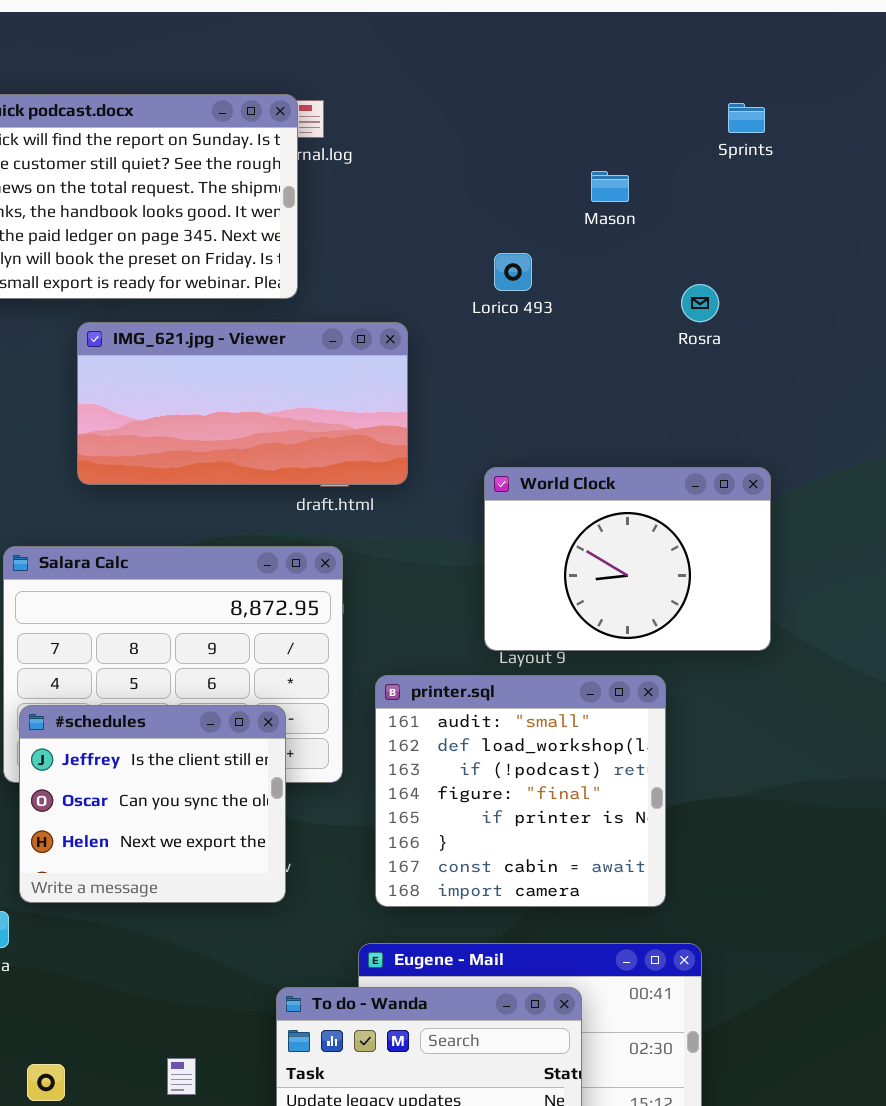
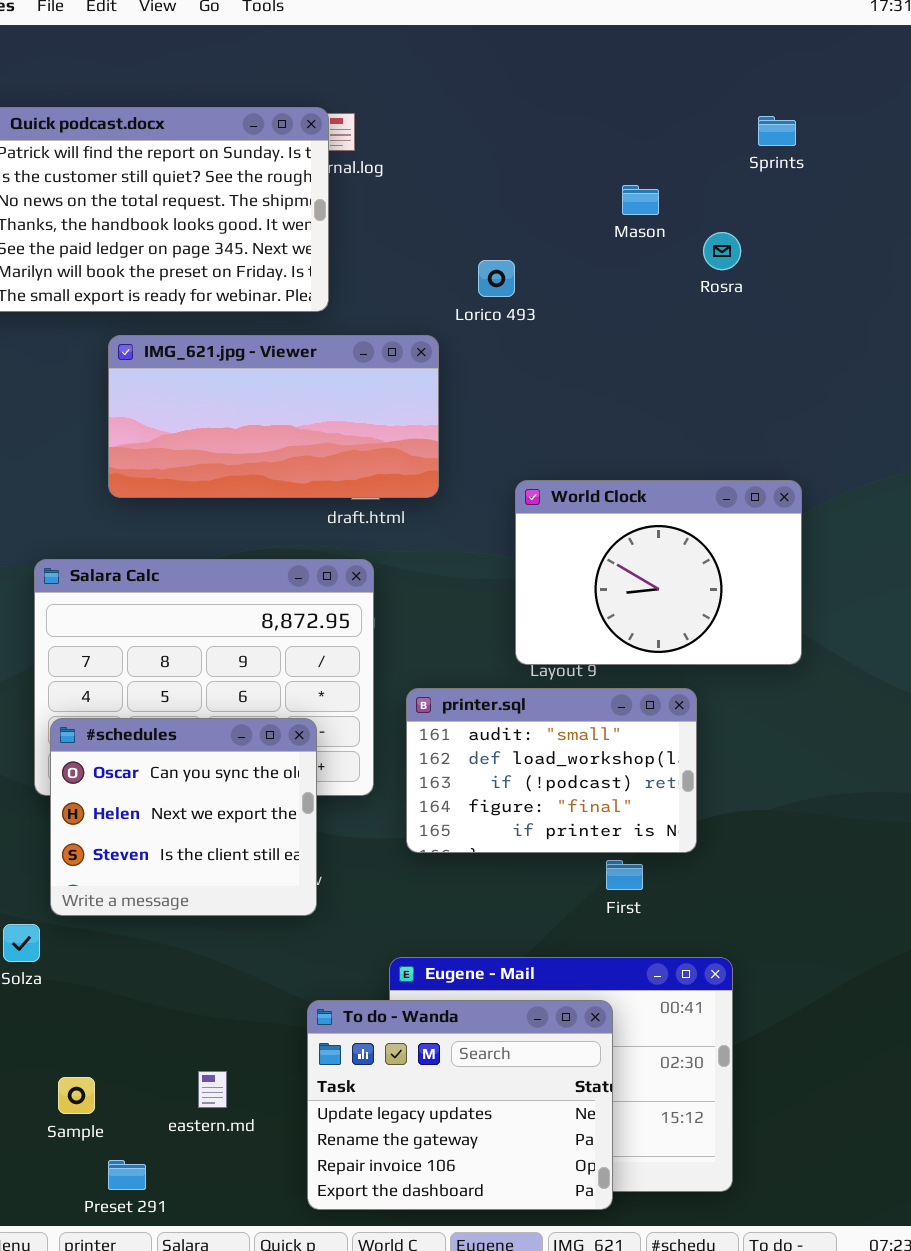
Lorico 493: [494,253,532,291] -> [478,260,515,297], moved
Rosra: [681,284,719,322] -> [703,232,741,270], moved
printer.sql: [375,675,666,907] -> [406,688,697,853], resized
#schedules: [19,705,286,903] -> [50,718,317,916], scrolled down 1 row

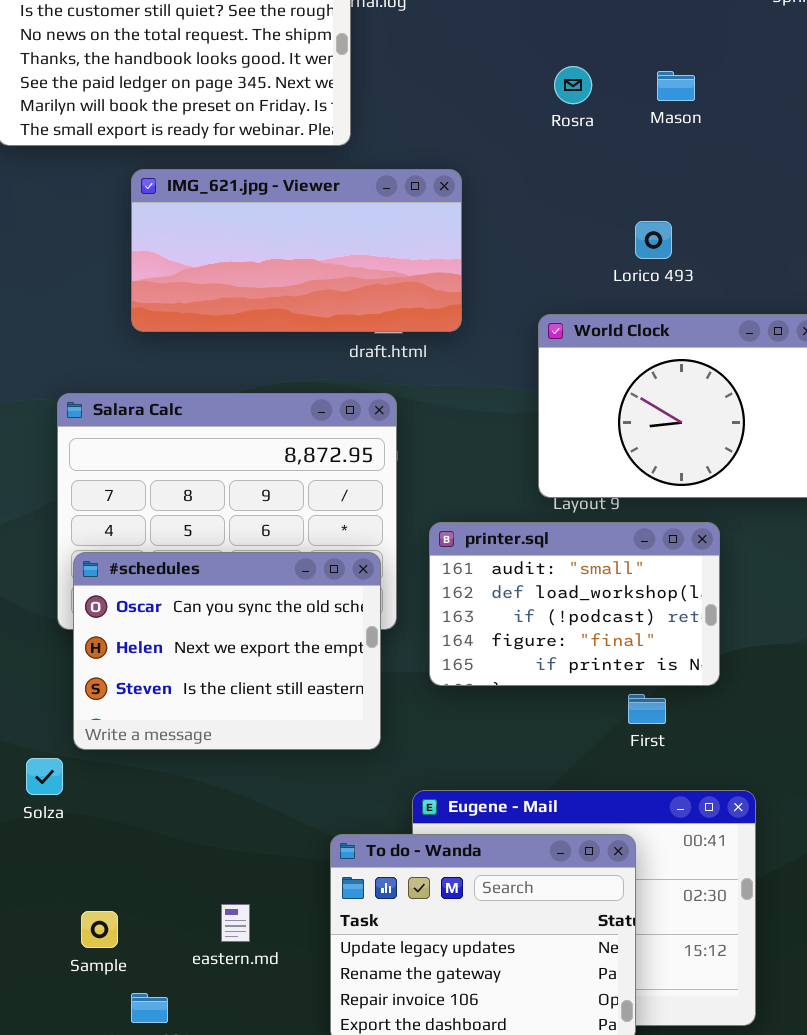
Mason: [622,185,659,215] -> [657,71,695,101], moved
Rosra: [703,232,741,270] -> [554,66,592,104], moved
Lorico 493: [478,260,515,297] -> [635,221,672,259], moved
#schedules: [50,718,317,916] -> [73,552,381,750], resized

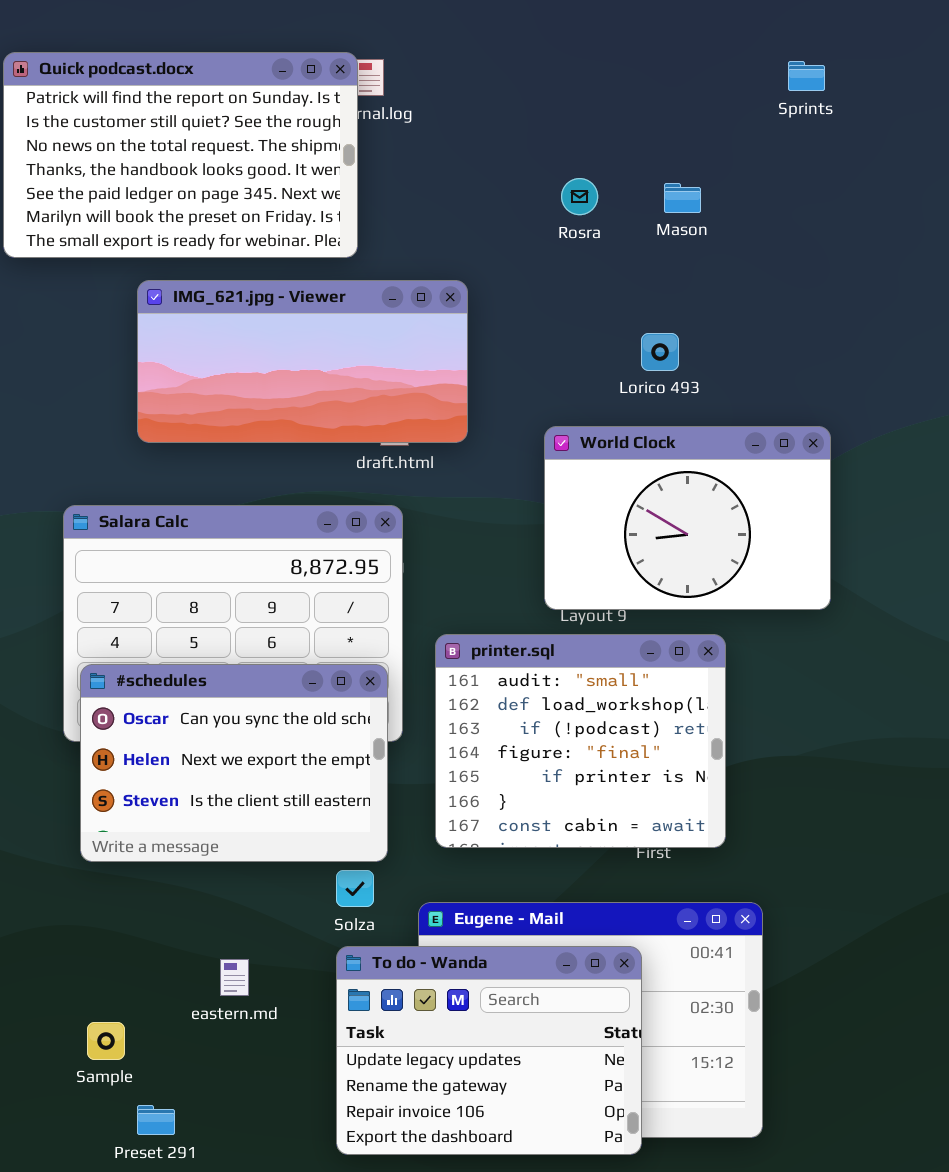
printer.sql: [429,522,720,686] -> [435,634,726,848], resized
Solza: [26,758,63,795] -> [336,870,374,907], moved
eastern.md: [221,904,250,942] -> [220,959,249,996], moved

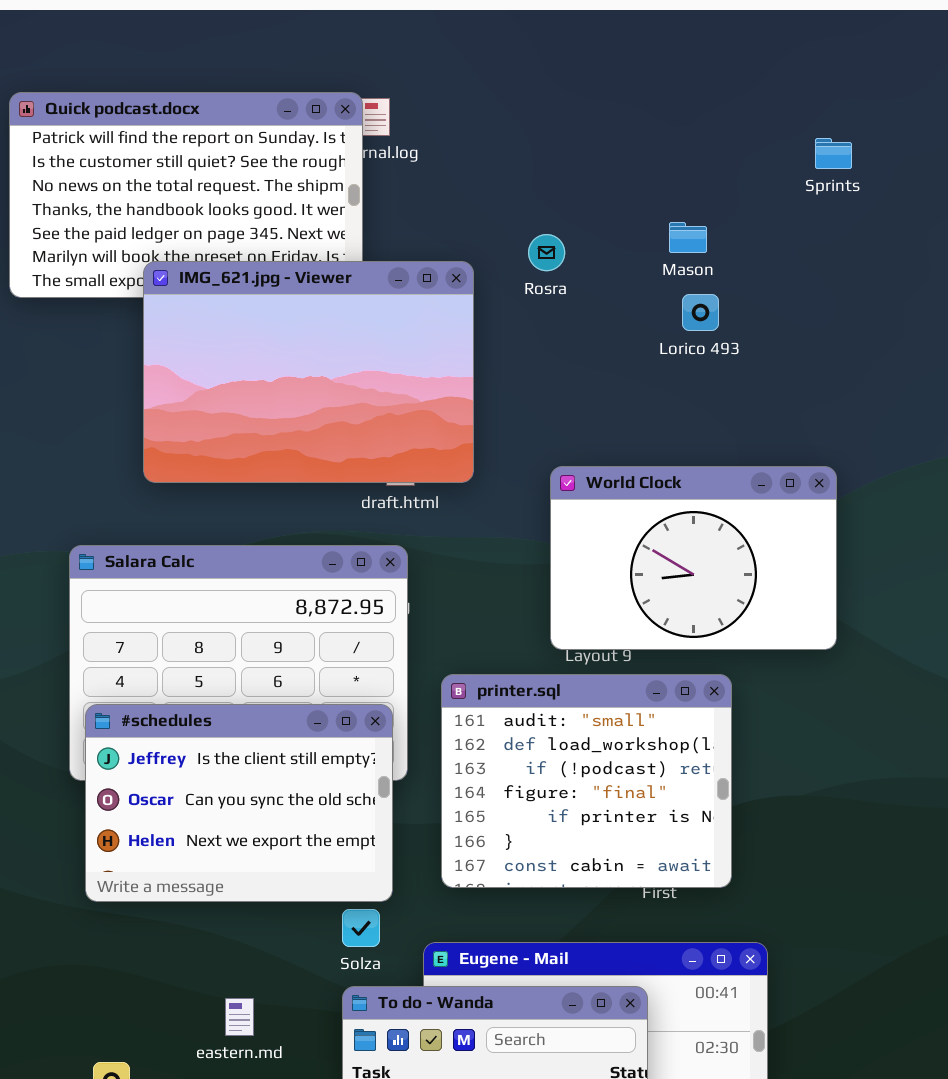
Sprints: [788,61,825,91] -> [815,138,852,169], moved
Rosra: [561,178,598,215] -> [528,234,565,271], moved
IMG_621.jpg - Viewer: [137,280,468,443] -> [143,261,474,483], resized
Lorico 493: [641,333,679,371] -> [682,294,719,331], moved
#schedules: [80,664,388,862] -> [85,704,393,902], scrolled up 1 row

